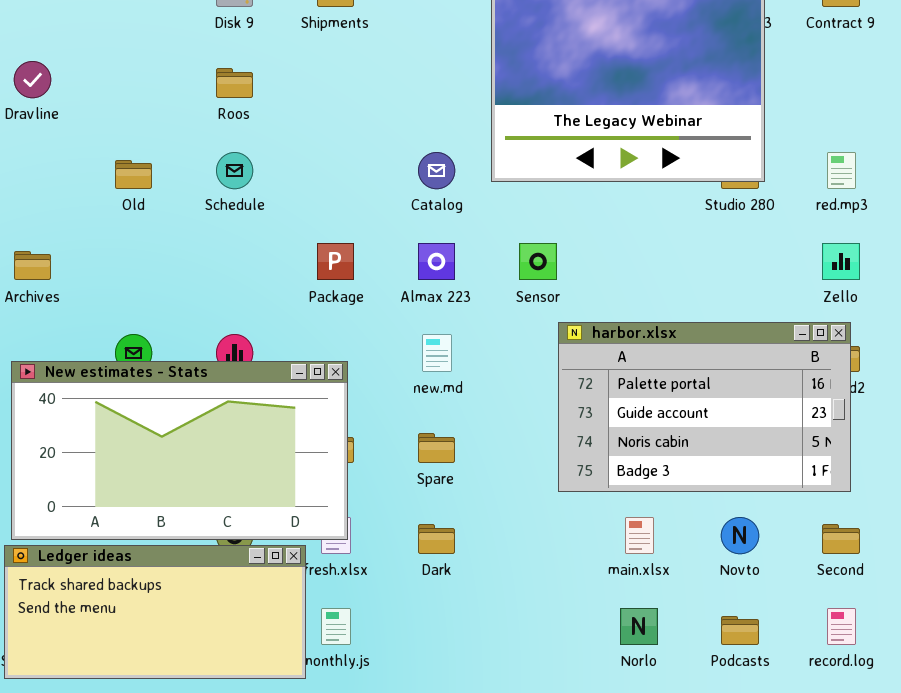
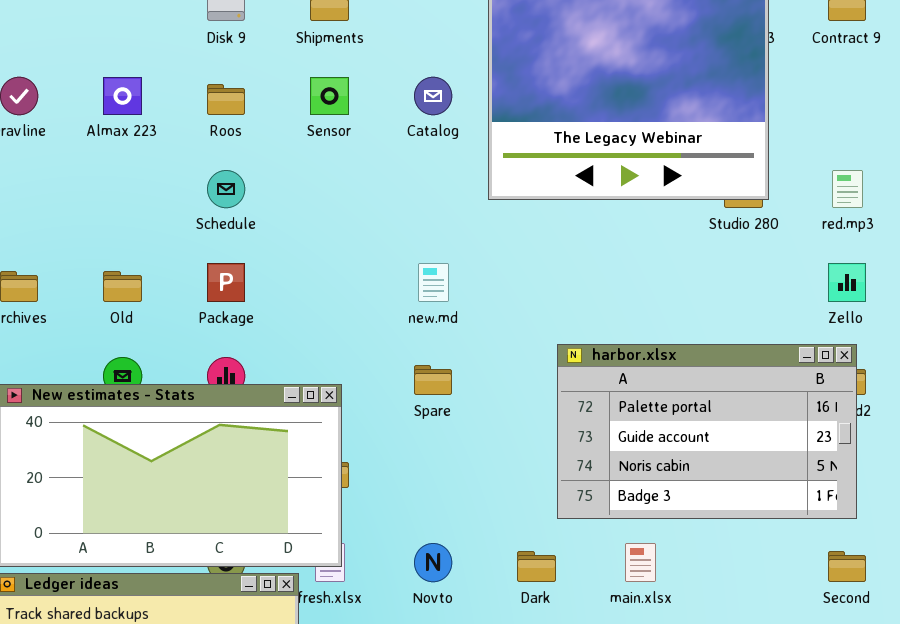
Catalog: [418,152,455,189] -> [414,77,452,115], moved
Old: [115,160,152,189] -> [103,271,142,302], moved
Package: [317,243,354,280] -> [207,263,245,302], moved
Almax 223: [418,243,455,280] -> [103,77,142,115], moved
Sensor: [519,243,557,280] -> [310,77,349,115], moved
new.md: [422,334,452,372] -> [418,263,449,302], moved
Spare: [418,433,455,463] -> [414,365,452,395], moved
Novto: [721,517,759,554] -> [414,543,452,582], moved
Dark: [418,524,455,554] -> [517,551,556,582], moved

